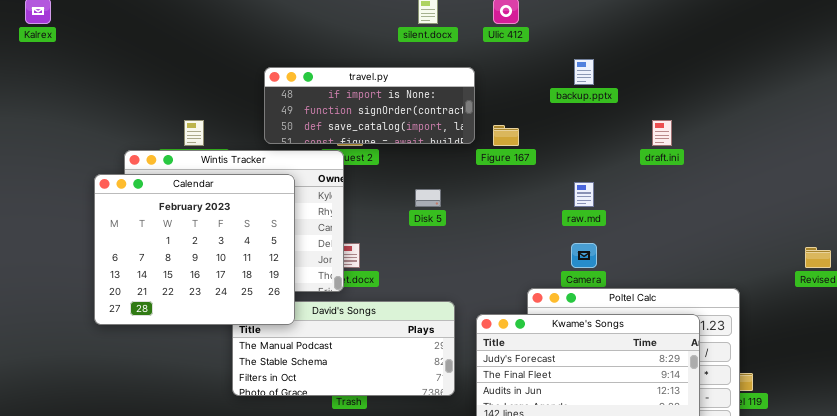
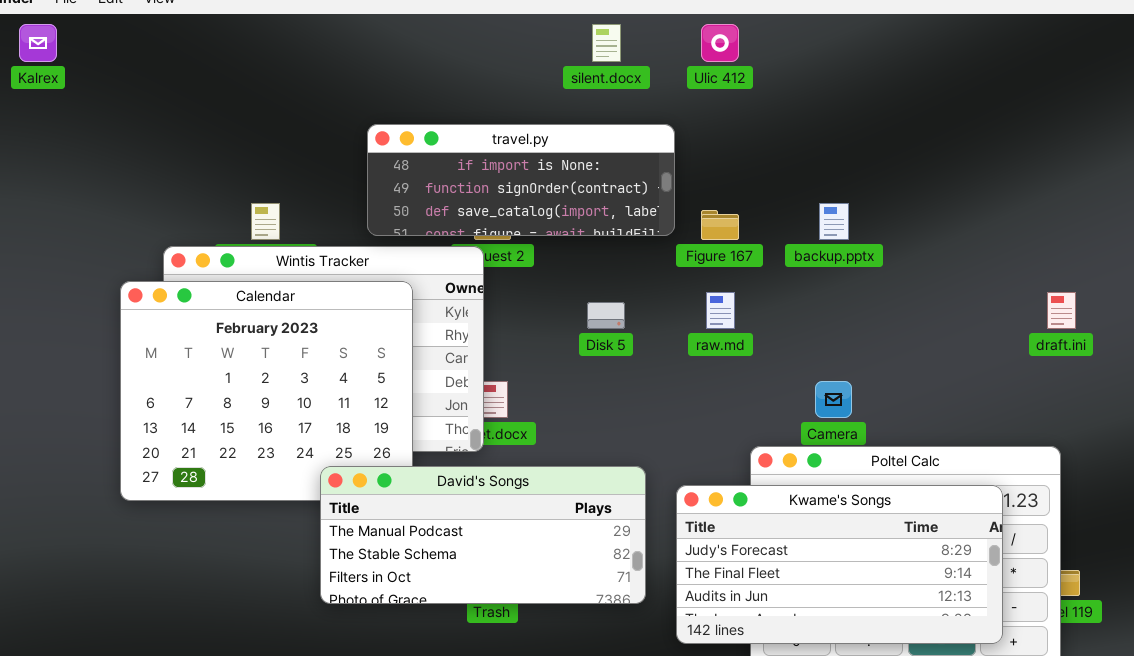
backup.pptx: [574,59,594,85] -> [819,203,849,240], moved
draft.ini: [652,120,672,146] -> [1047,292,1076,329], moved
raw.md: [574,182,594,207] -> [706,292,735,329], moved
David's Songs: [232,301,455,396] -> [320,466,646,604], raised

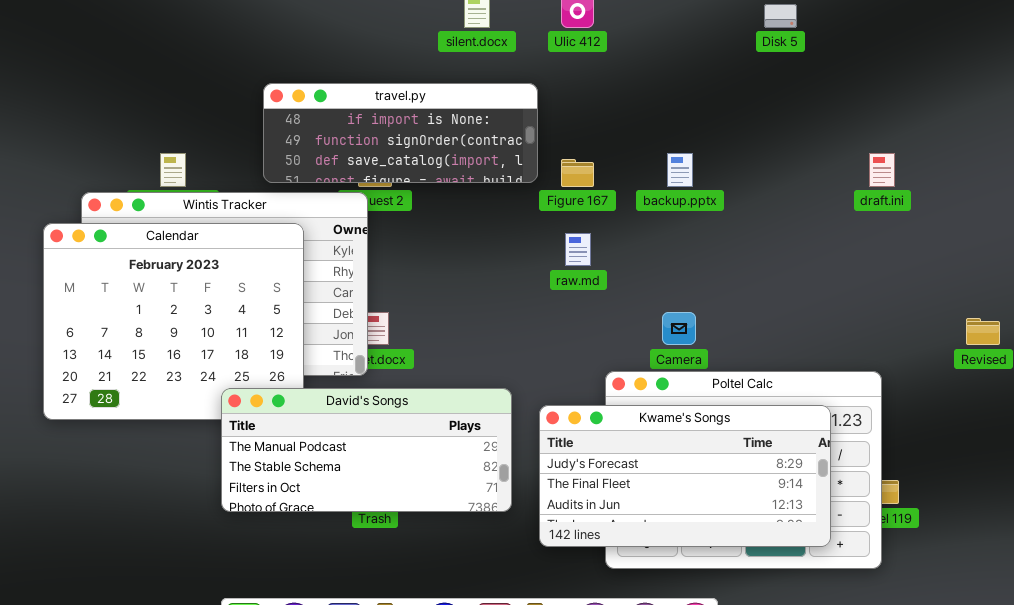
draft.ini: [1047,292,1076,329] -> [869,153,895,187], moved
Disk 5: [587,302,625,329] -> [764,4,797,28], moved

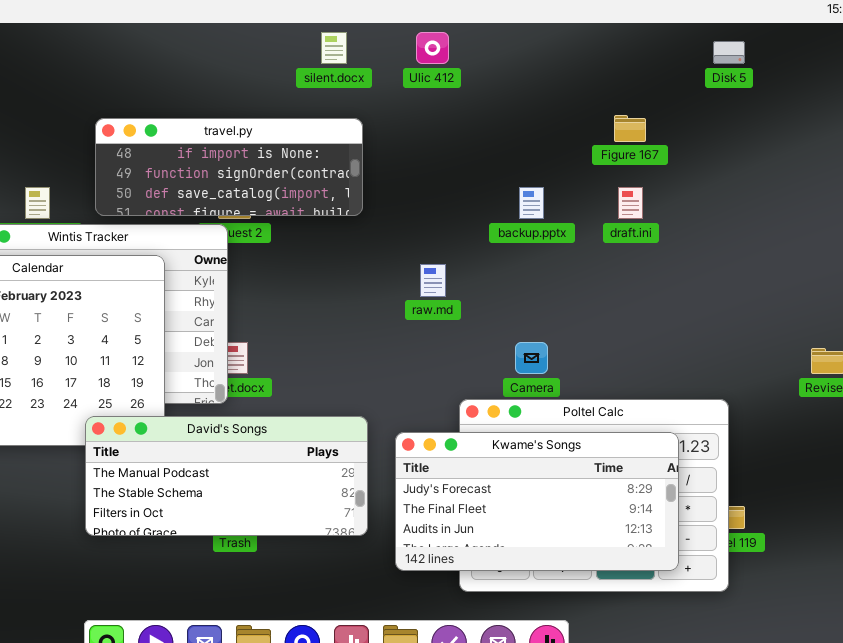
Disk 5: [764,4,797,28] -> [713,41,745,64], moved
travel.py: [263,83,538,183] -> [95,118,363,216], moved
draft.ini: [869,153,895,187] -> [618,187,643,219], moved
Figure 167: [561,159,594,187] -> [614,115,646,142], moved

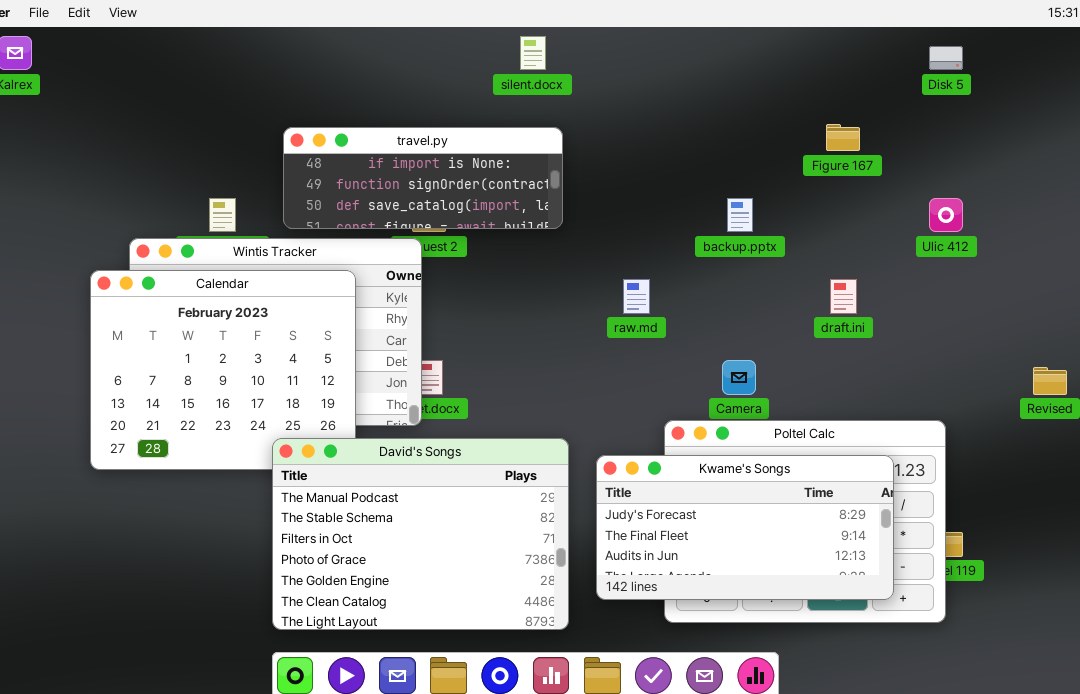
Ulic 412: [416,32,449,64] -> [929,198,963,232], moved
draft.ini: [618,187,643,219] -> [830,279,857,314], moved
David's Songs: [85,416,368,536] -> [272,438,569,630], resized

